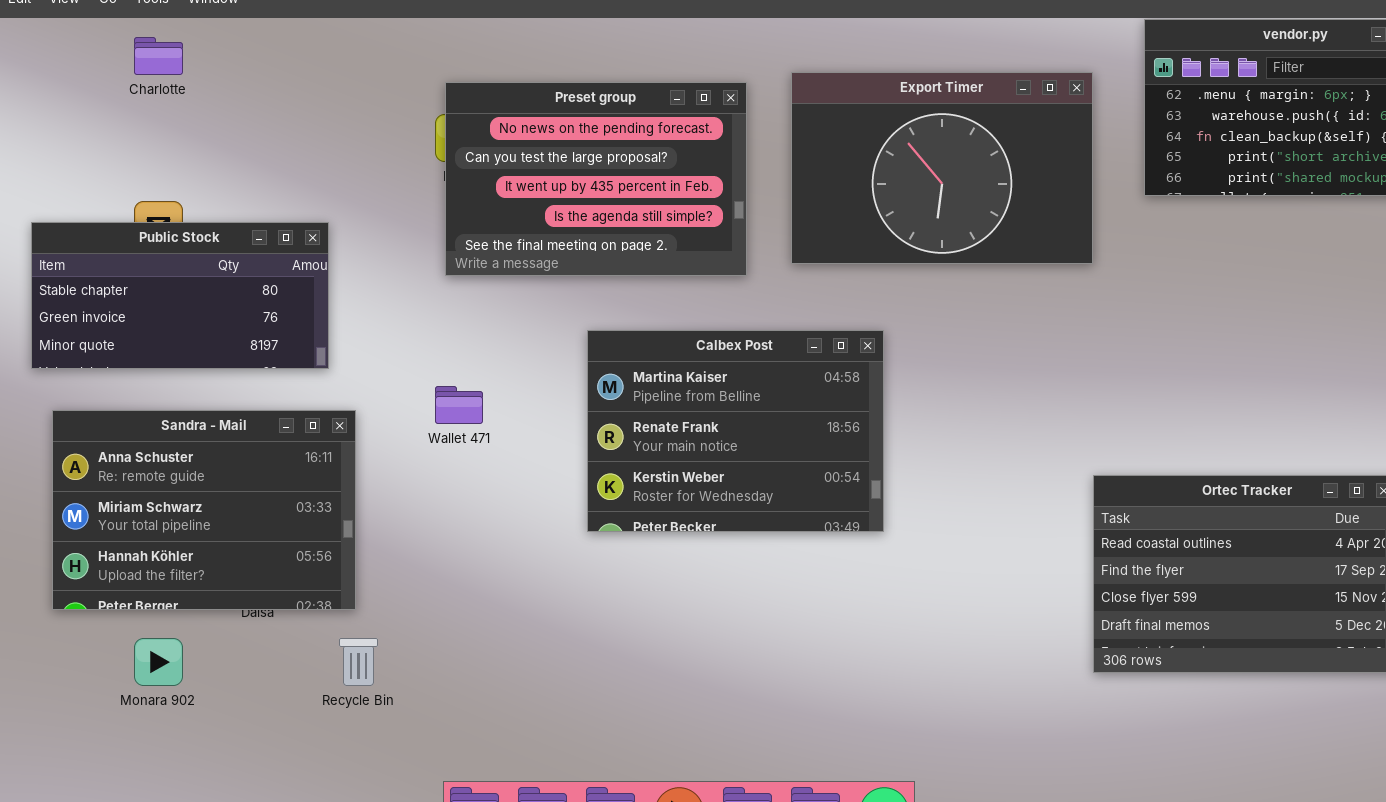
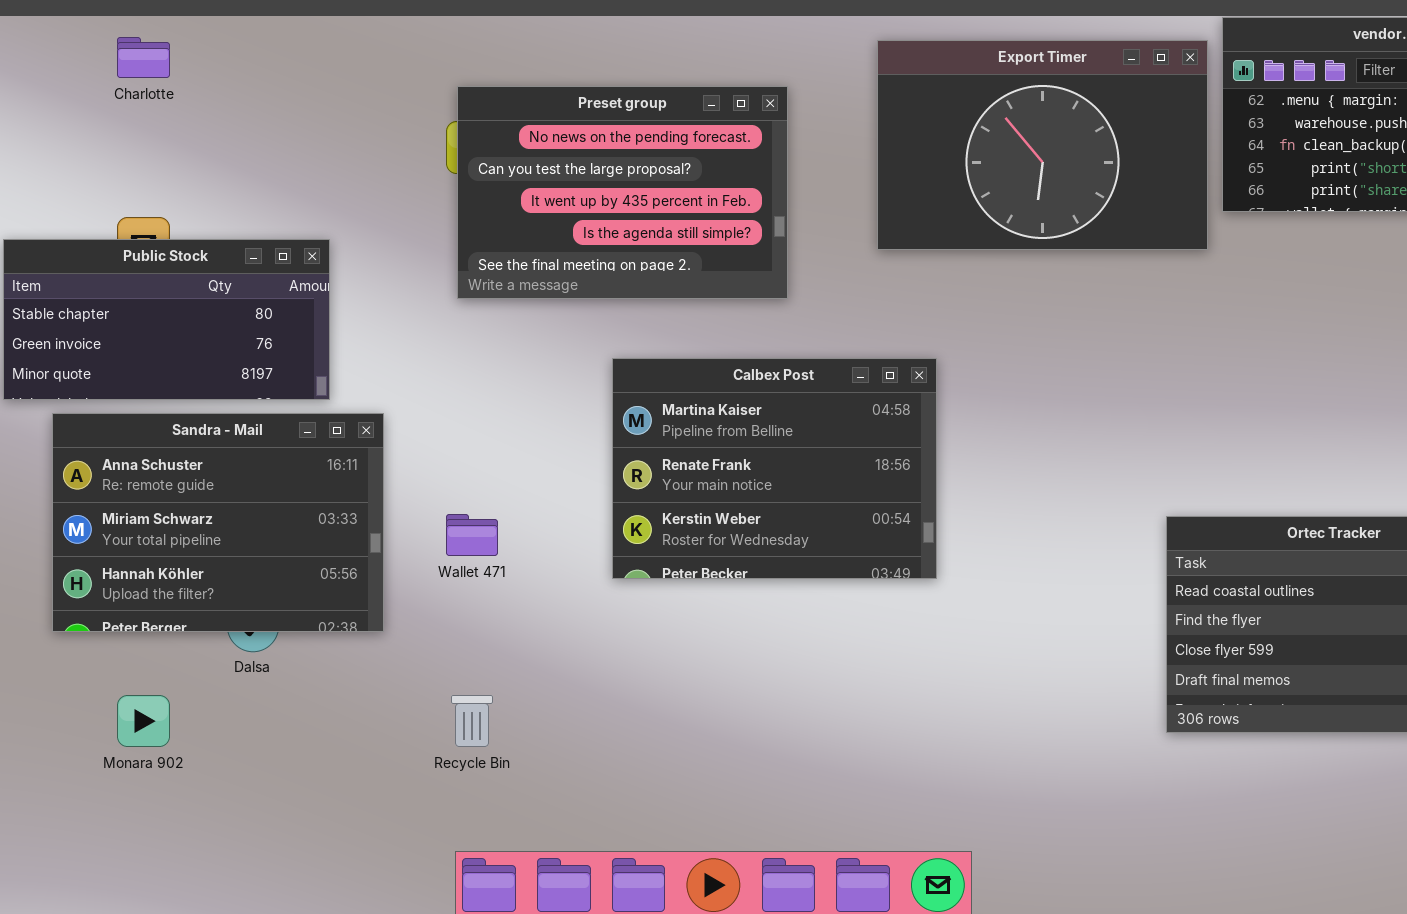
Export Timer: [791,72,1093,264] -> [877,40,1208,250], moved
Wallet 471: [435,386,483,424] -> [446,514,498,556], moved
Sandra - Mail: [52,410,356,610] -> [52,413,384,632], moved
Recycle Bin: [339,638,378,686] -> [451,695,493,747], moved

